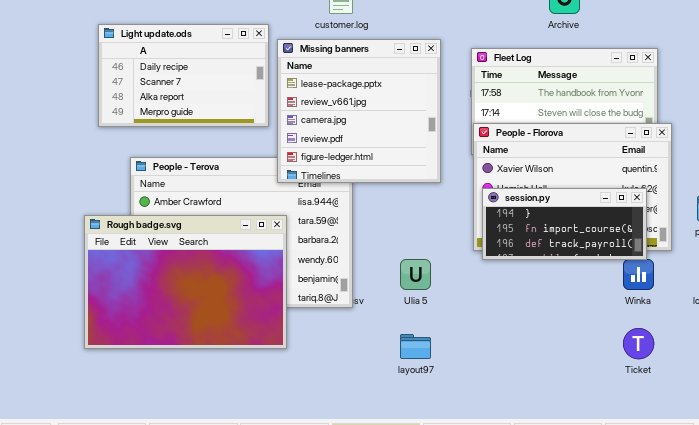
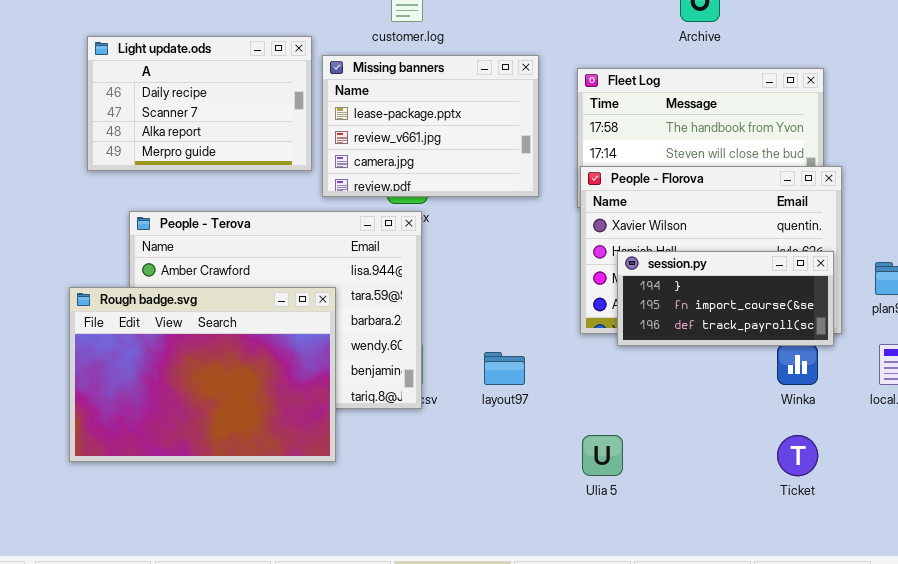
Missing banners: [277,39,441,183] -> [322,55,539,197], resized
session.py: [482,188,647,260] -> [617,251,834,346], moved
Ulia 5: [400,259,431,290] -> [582,435,623,476], moved
layout97: [400,334,431,359] -> [484,352,525,385], moved

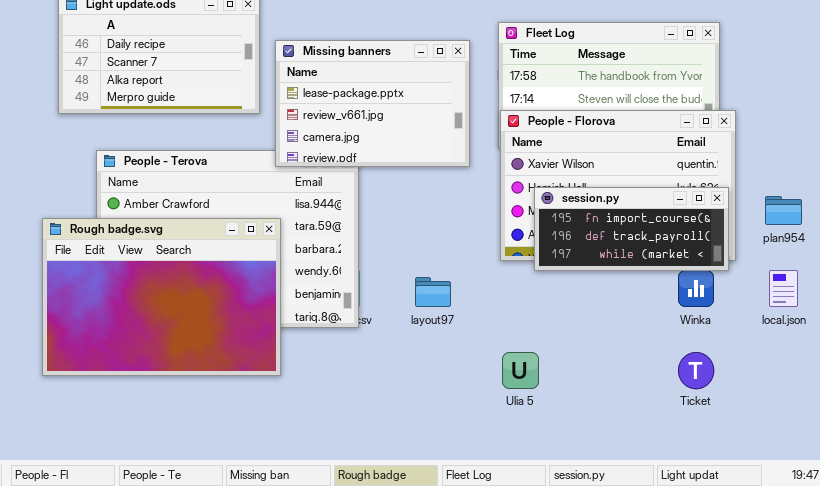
Missing banners: [322,55,539,197] -> [275,40,470,167], moved
session.py: [617,251,834,346] -> [534,187,729,271], scrolled down 1 row

